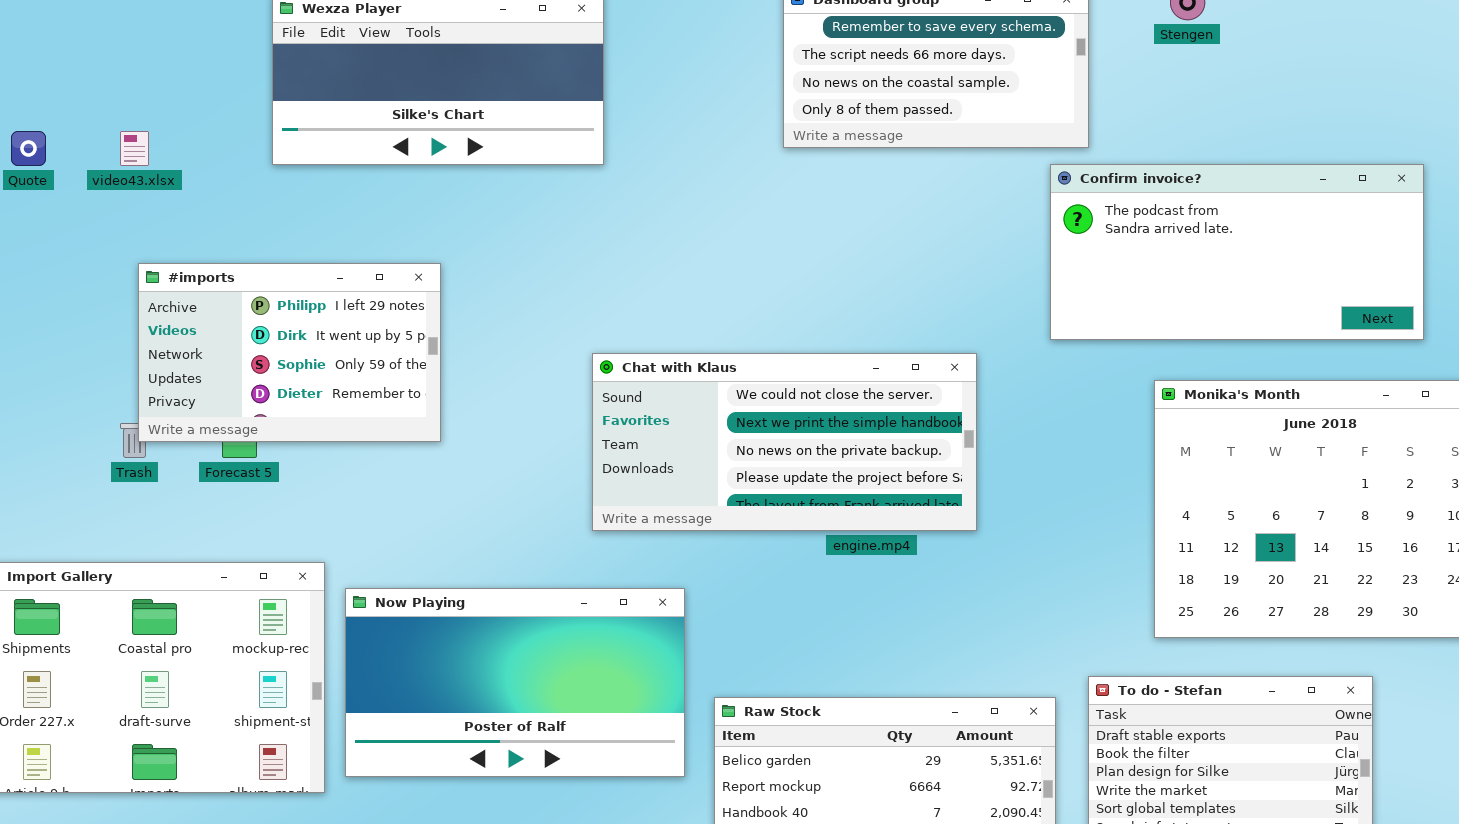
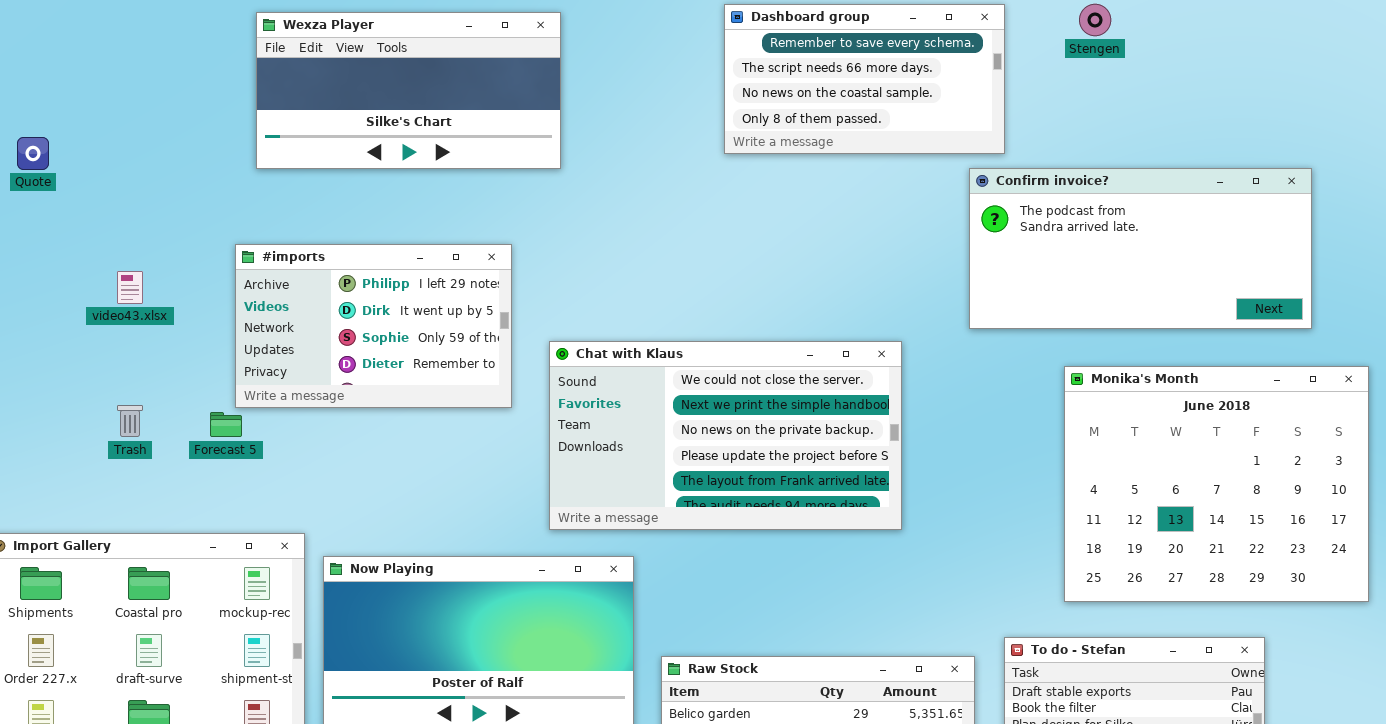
video43.xlsx: [120,131,149,166] -> [117,271,143,304], moved
#imports: [138,263,441,442] -> [235,244,512,408], moved
Chat with Klaus: [592,353,977,531] -> [549,341,902,530], resized

